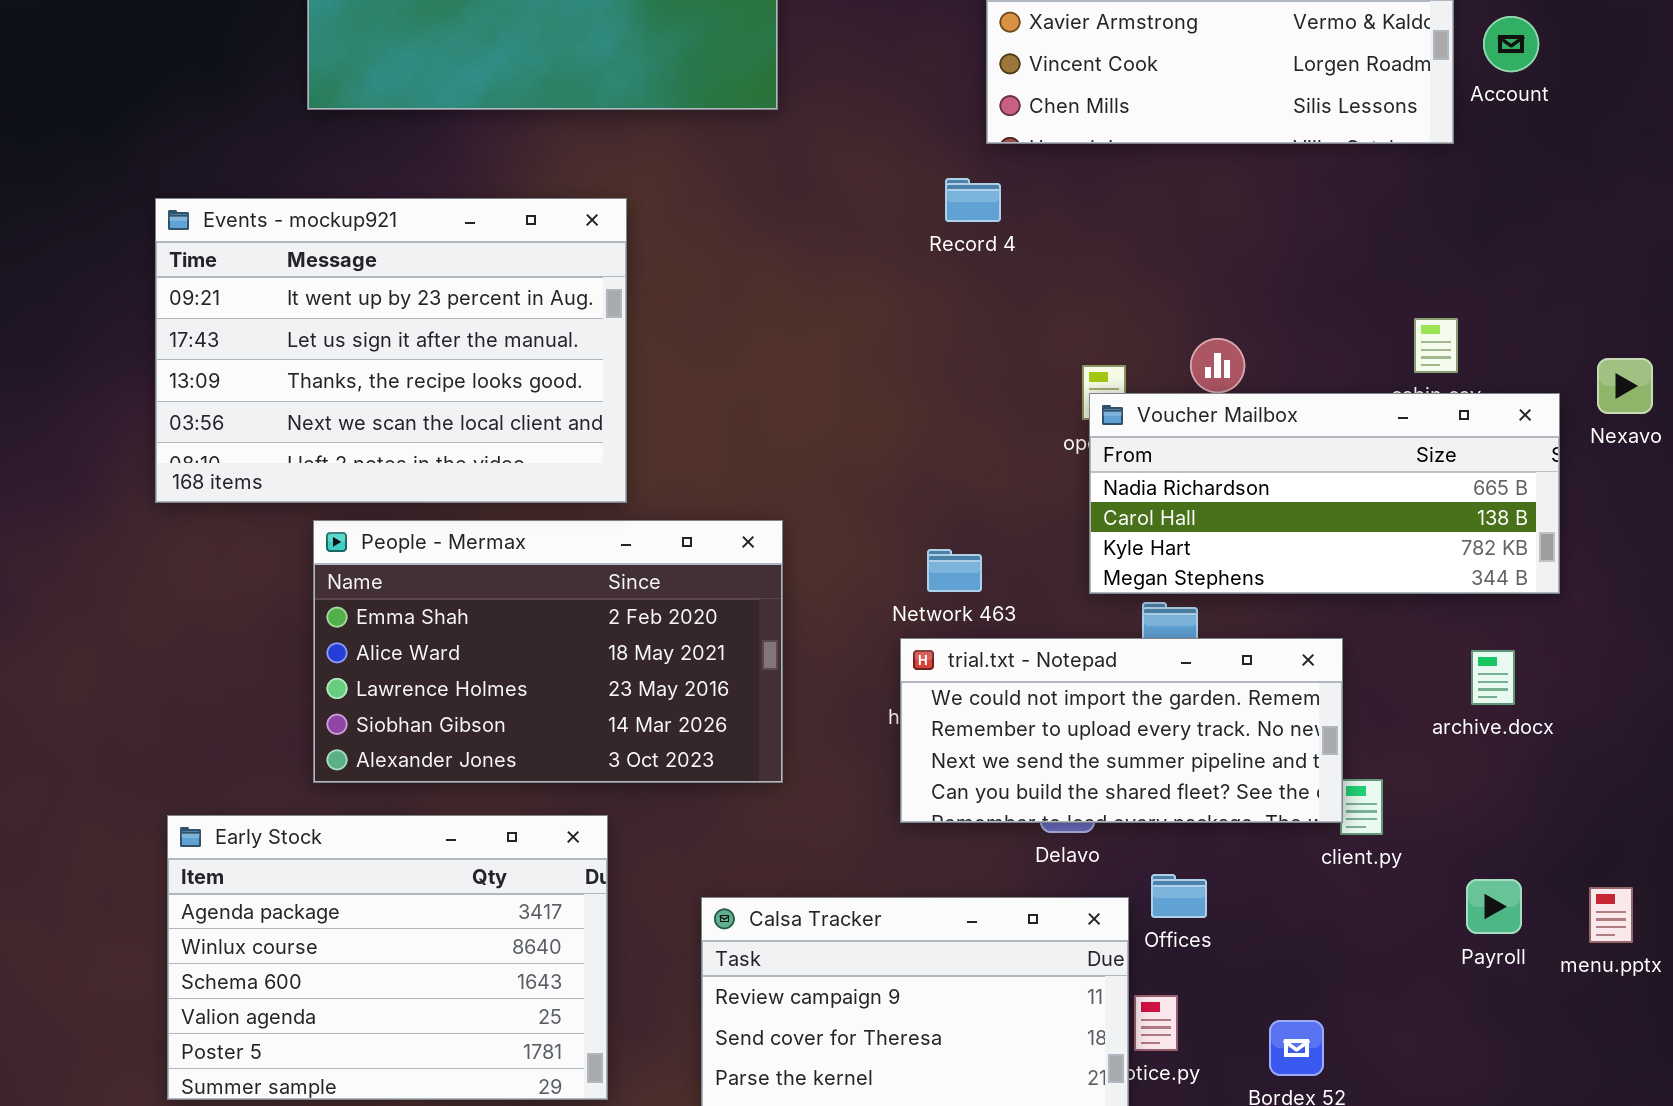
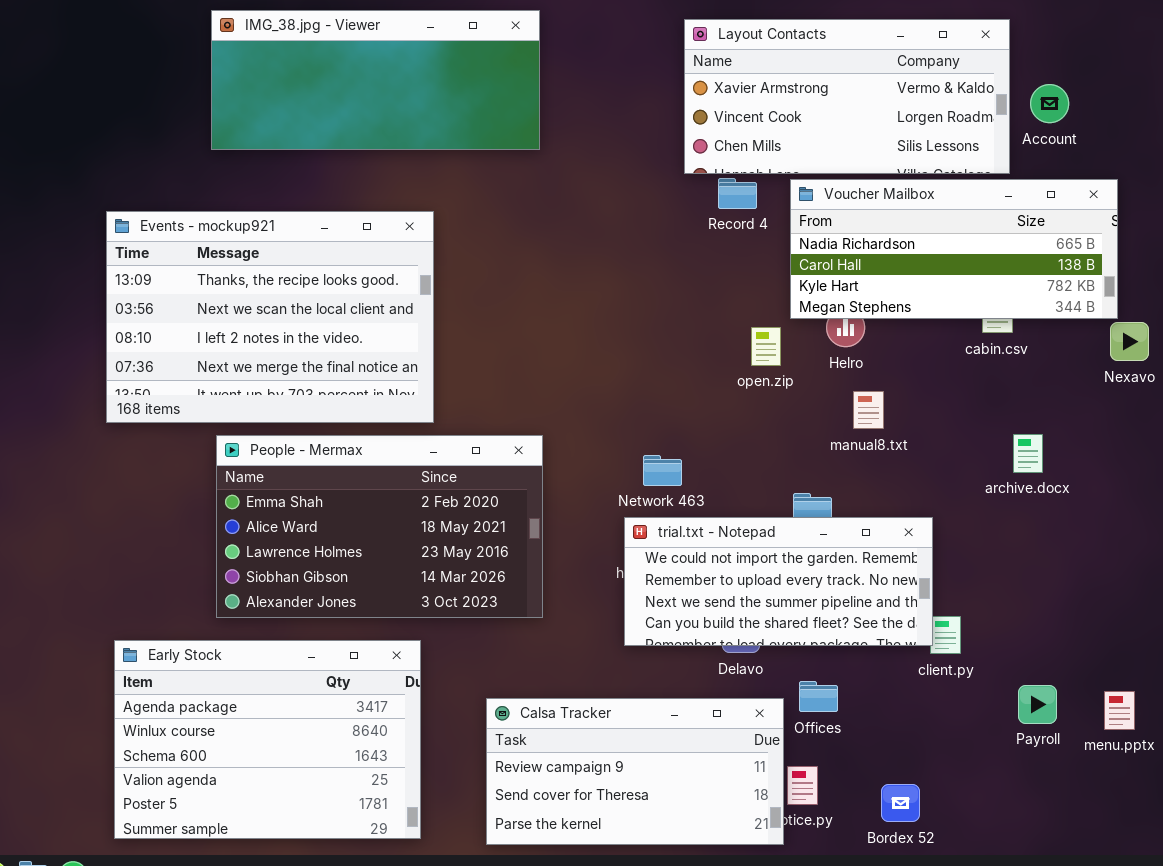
Record 4: [945,178,1001,222] -> [718,178,757,209], moved
Events - mockup921: [155,198,627,503] -> [106,211,434,423], scrolled down 2 rows
Voucher Mailbox: [1089,393,1560,594] -> [790,179,1118,319], moved
archive.docx: [1471,650,1515,705] -> [1013,434,1043,473], moved

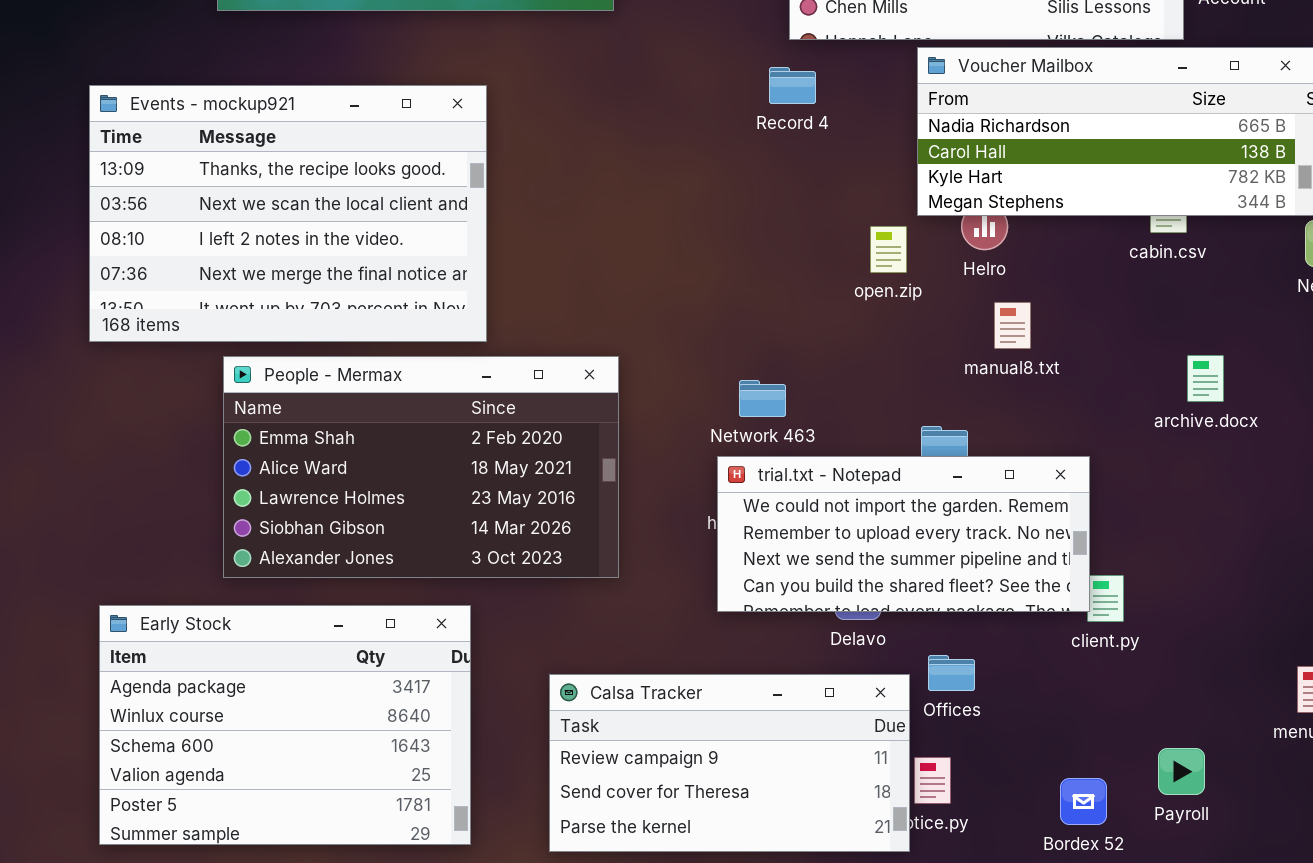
Record 4: [718,178,757,209] -> [769,67,816,104], moved
Payroll: [1018,685,1057,724] -> [1158,748,1205,795], moved
Bordex 52: [881,784,920,822] -> [1060,778,1107,825], moved

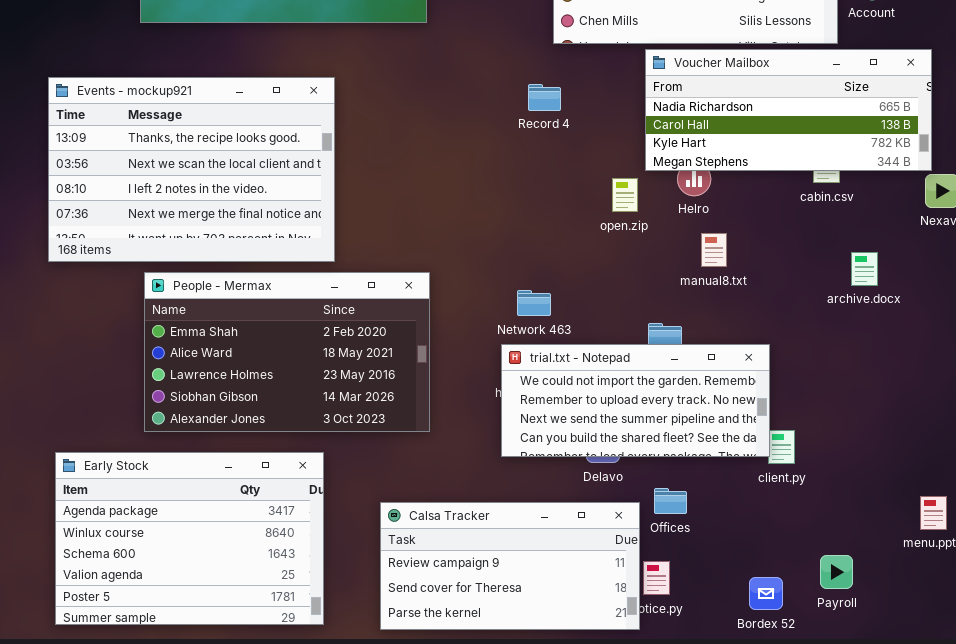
Record 4: [769,67,816,104] -> [528,84,561,111], moved
archive.docx: [1187,355,1224,402] -> [851,252,878,286], moved

